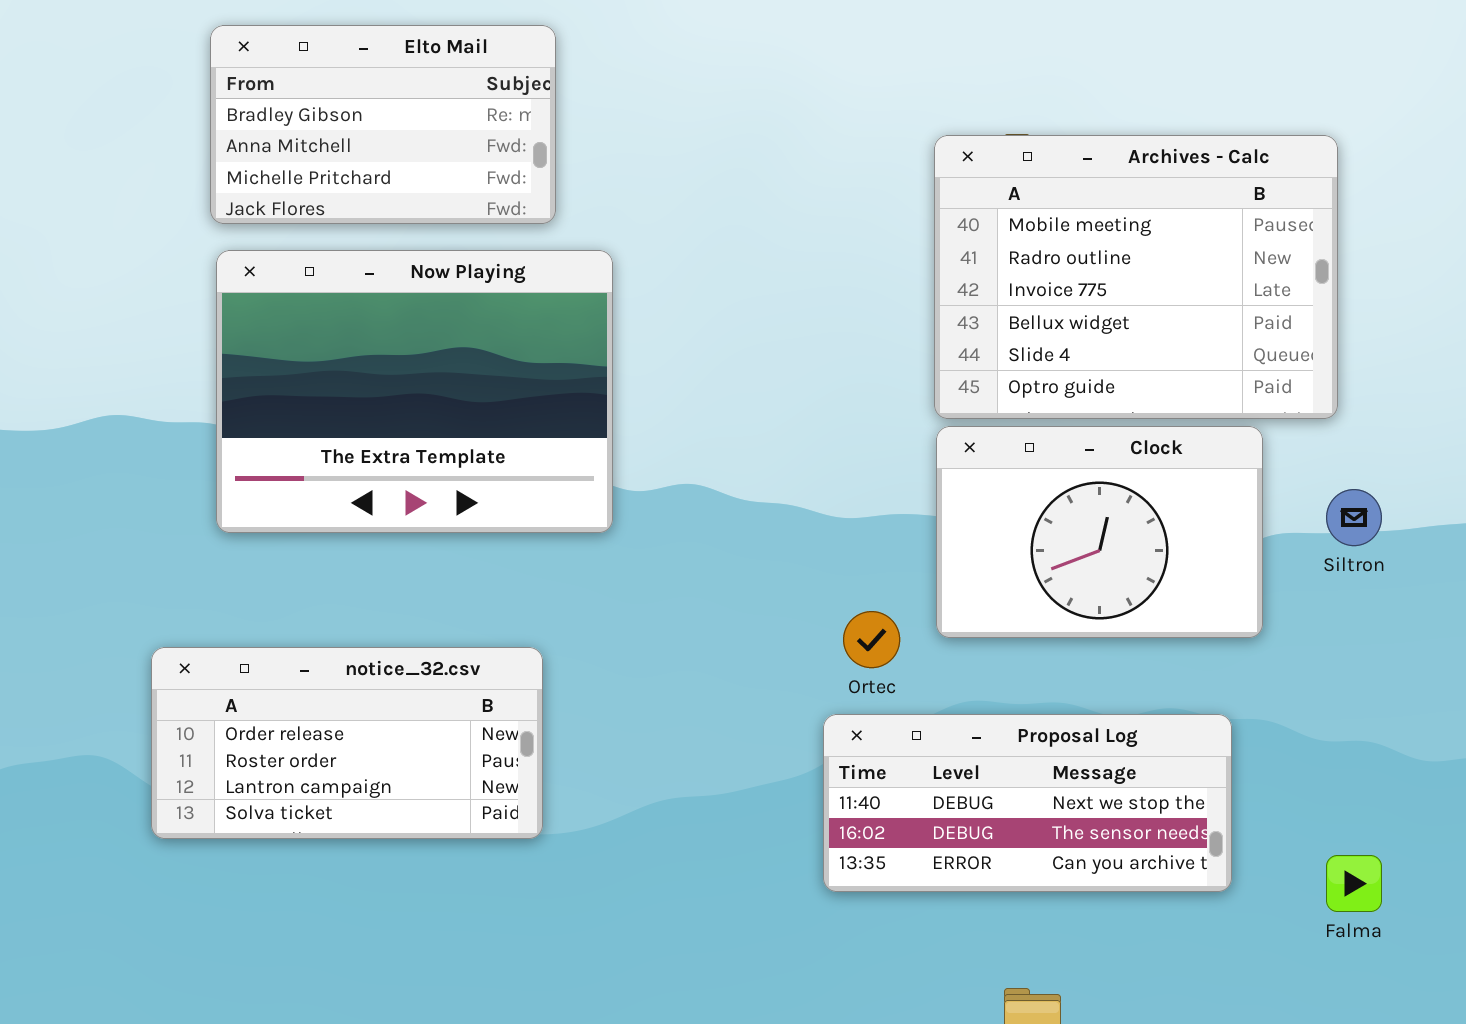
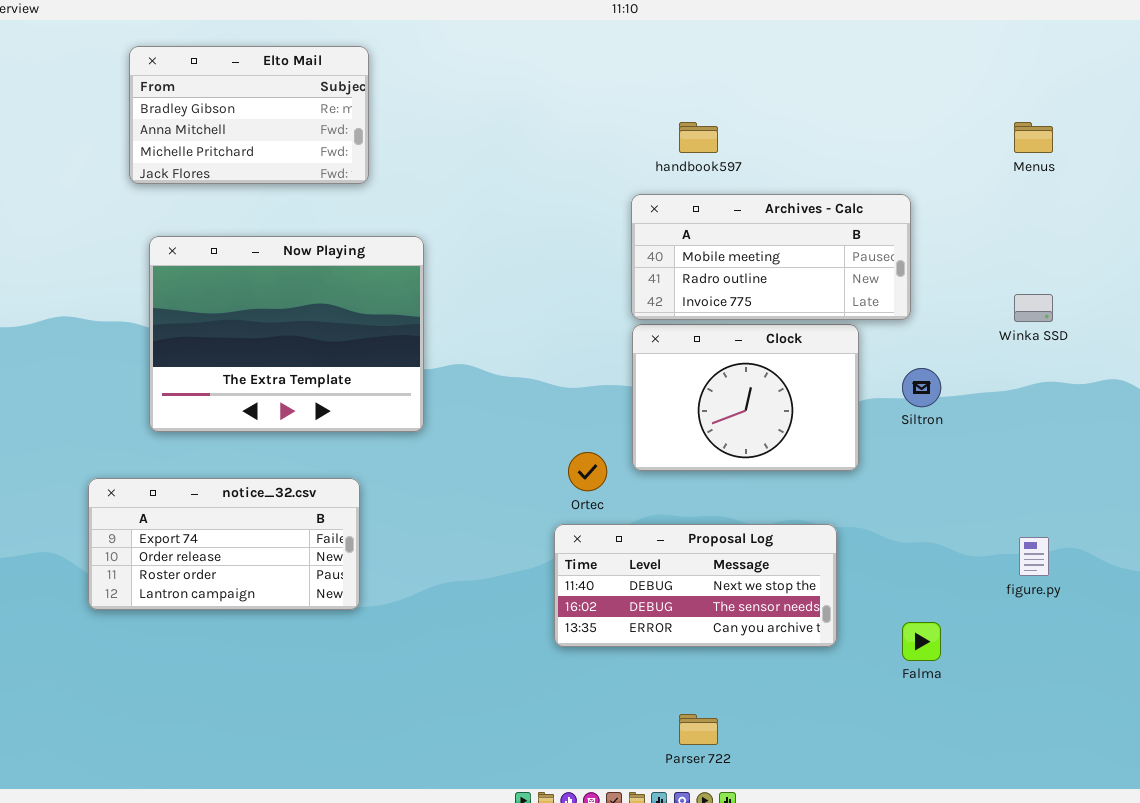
Archives - Calc: [934,135,1338,419] -> [631,194,911,320], resized
Now Playing: [216,250,613,533] -> [149,236,424,432], moved
notice_32.csv: [151,647,543,839] -> [88,478,360,610], scrolled up 1 row

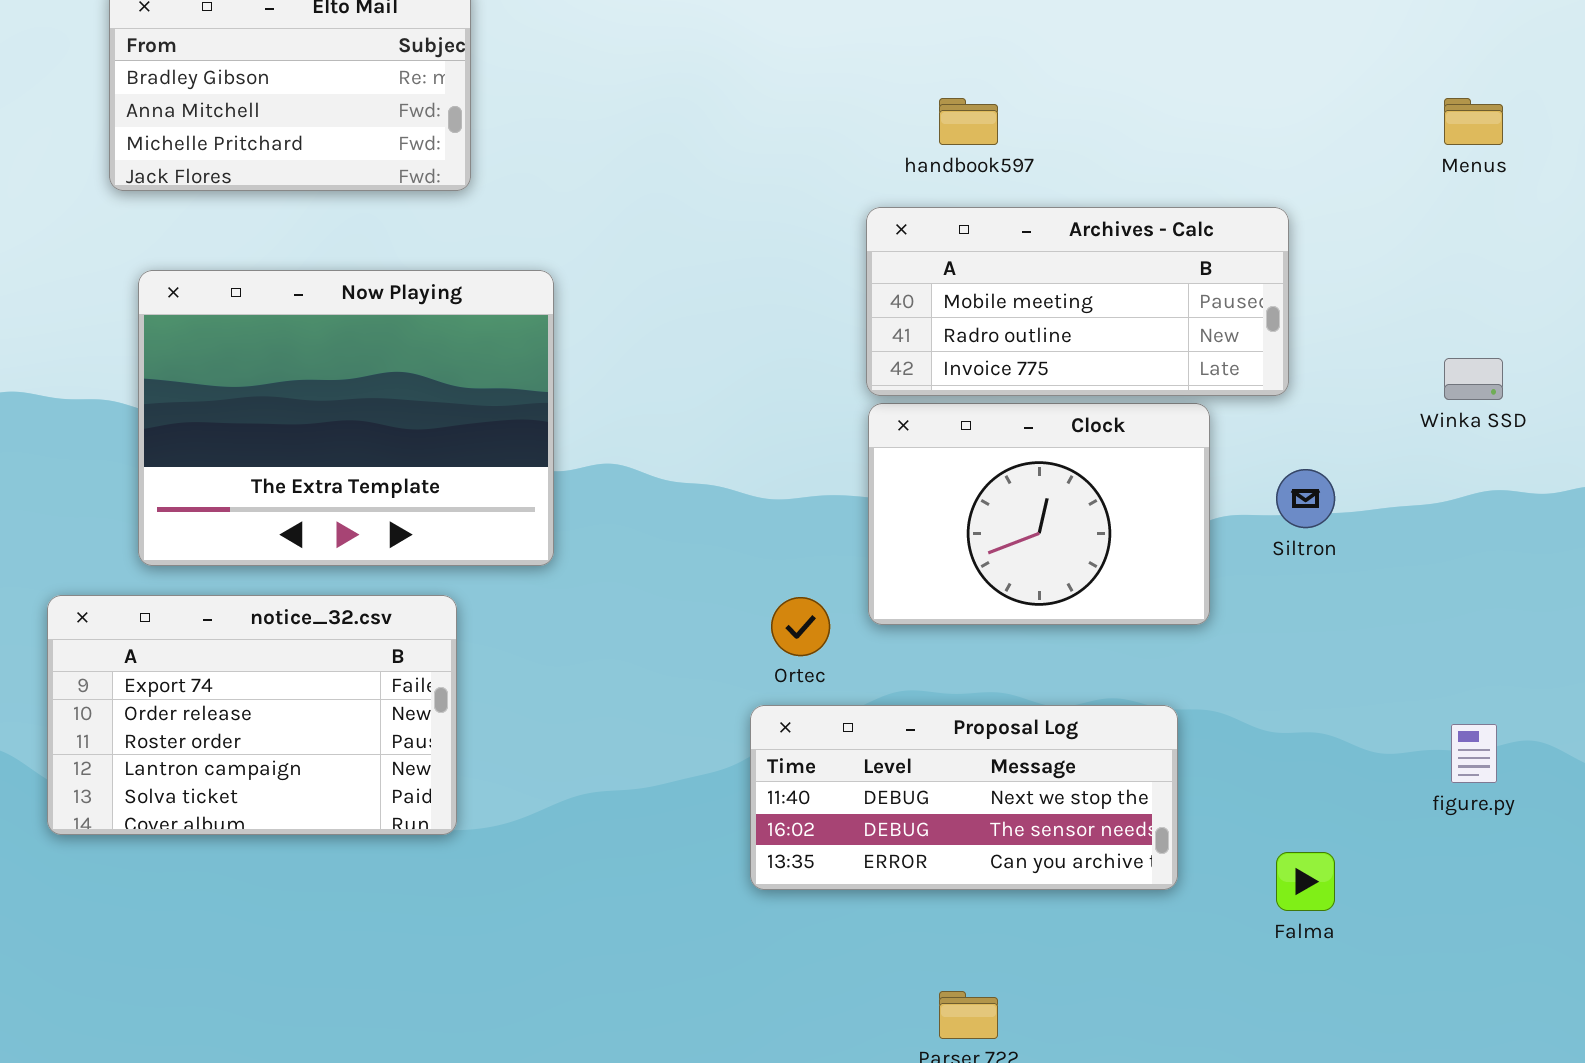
notice_32.csv: [88,478,360,610] -> [47,595,457,835], resized

